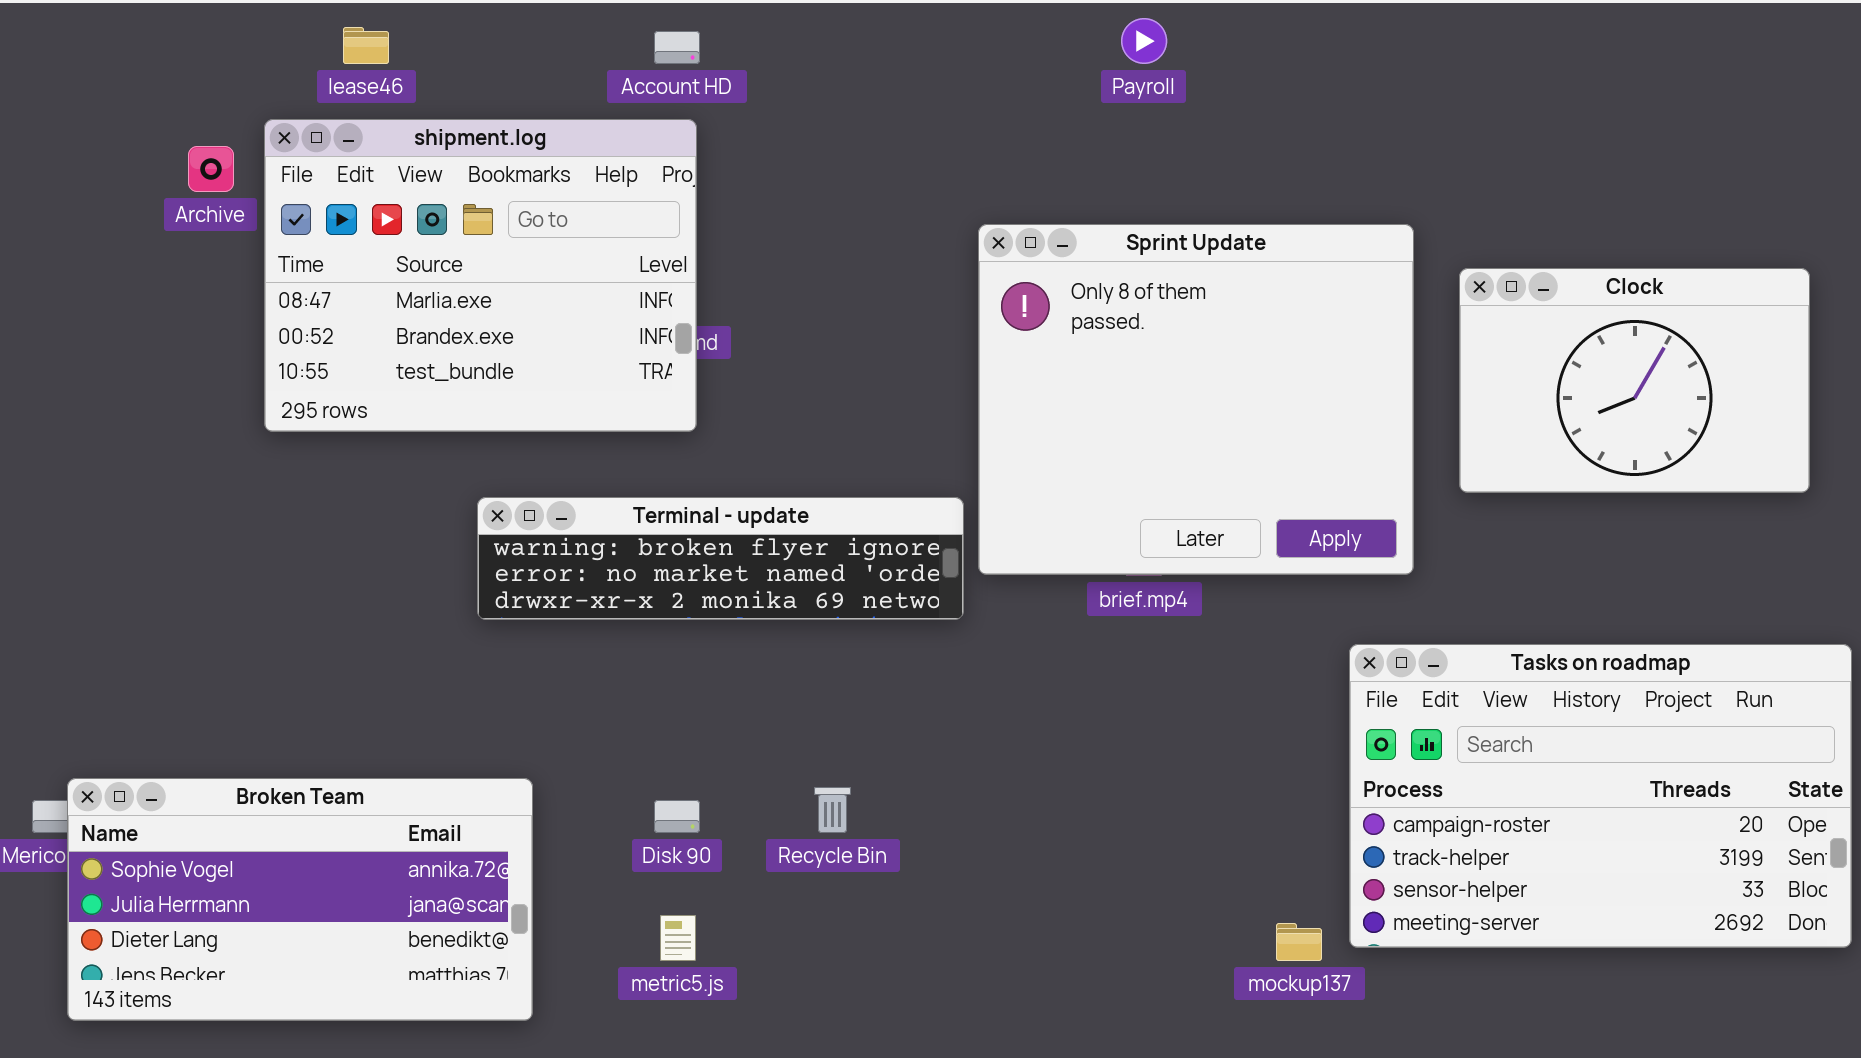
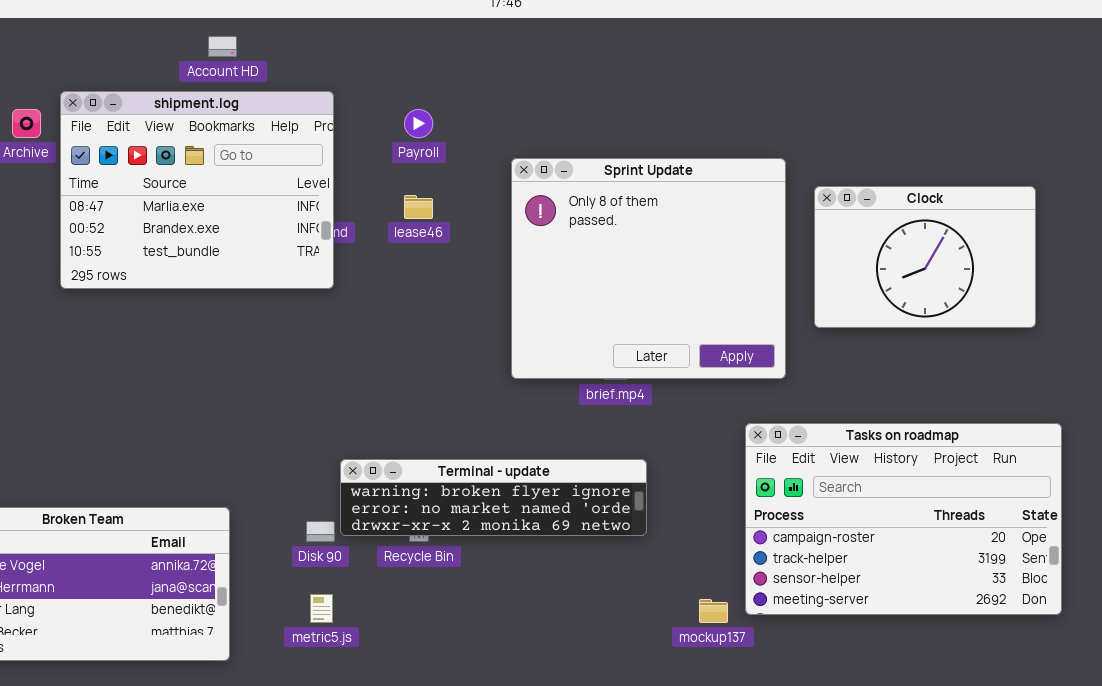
Payroll: [1121,18,1167,64] -> [404,109,433,138], moved
lease46: [343,27,389,64] -> [404,195,433,219], moved
Account HD: [654,31,700,64] -> [208,36,237,57], moved
Terminal - update: [477,497,964,620] -> [340,459,647,536], moved

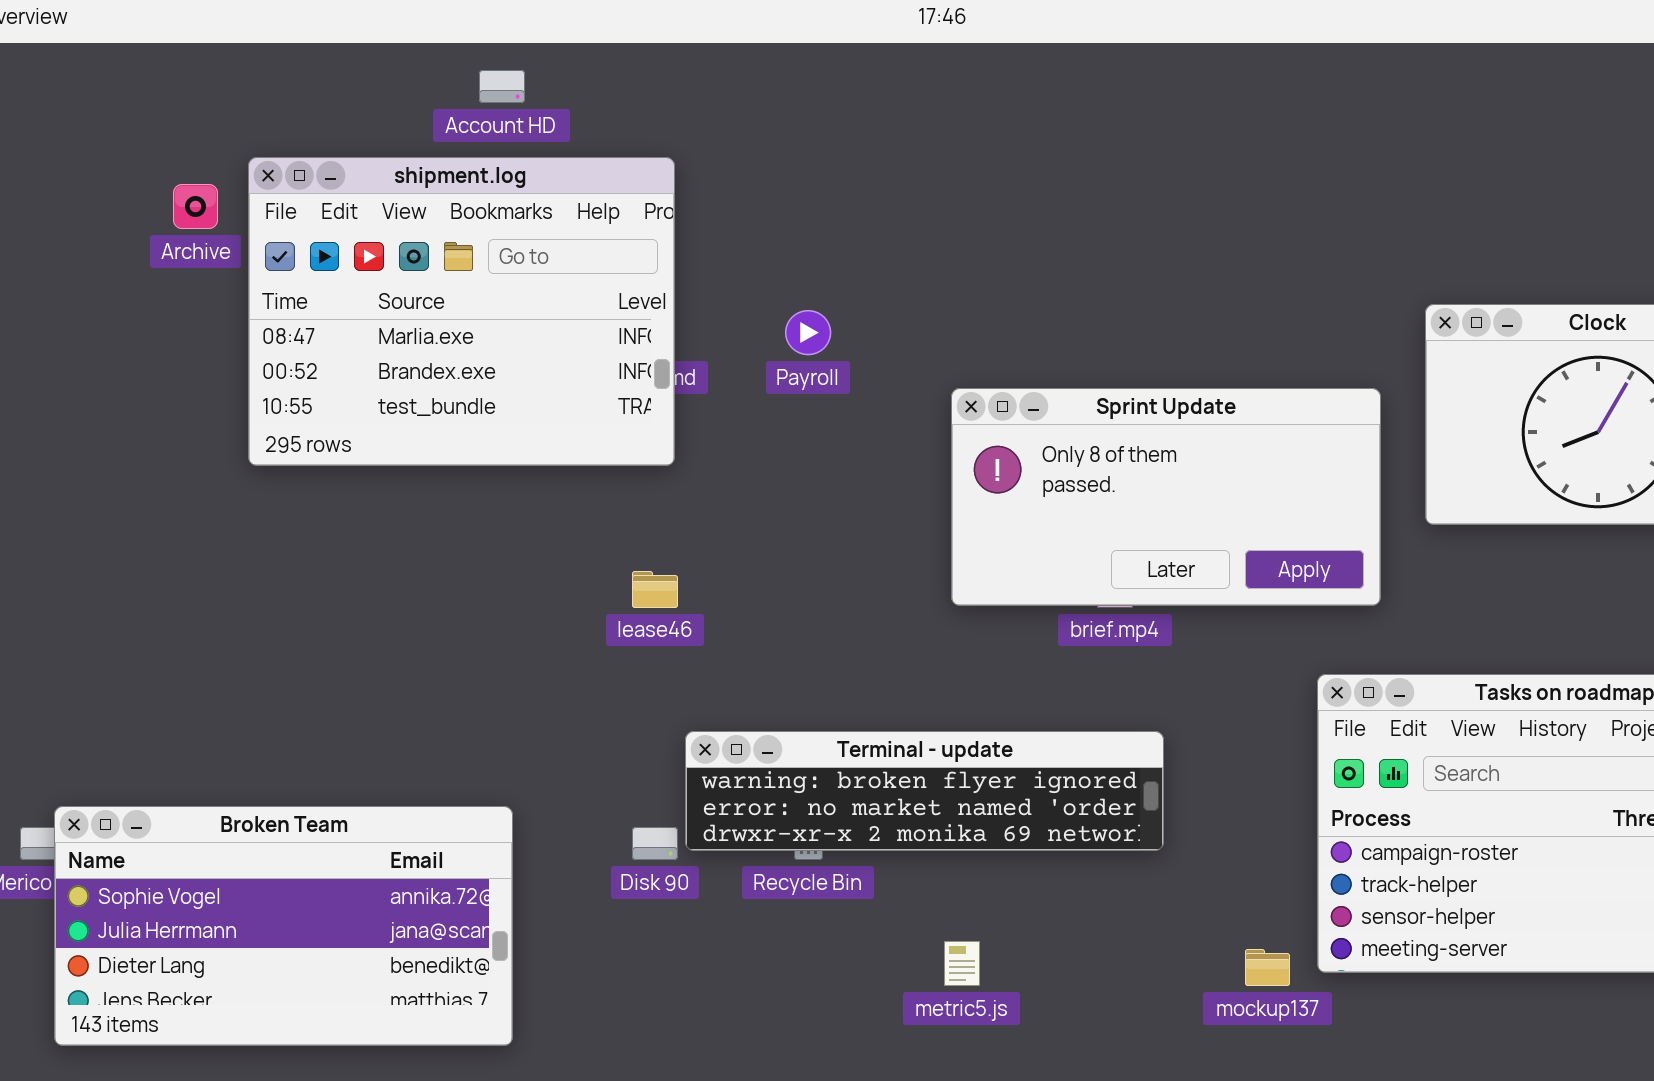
Payroll: [404,109,433,138] -> [785,310,831,355], moved
Sprint Update: [511,158,786,379] -> [951,388,1381,606], resized
lease46: [404,195,433,219] -> [632,571,678,608], moved
metric5.js: [310,594,333,623] -> [944,941,980,986], moved

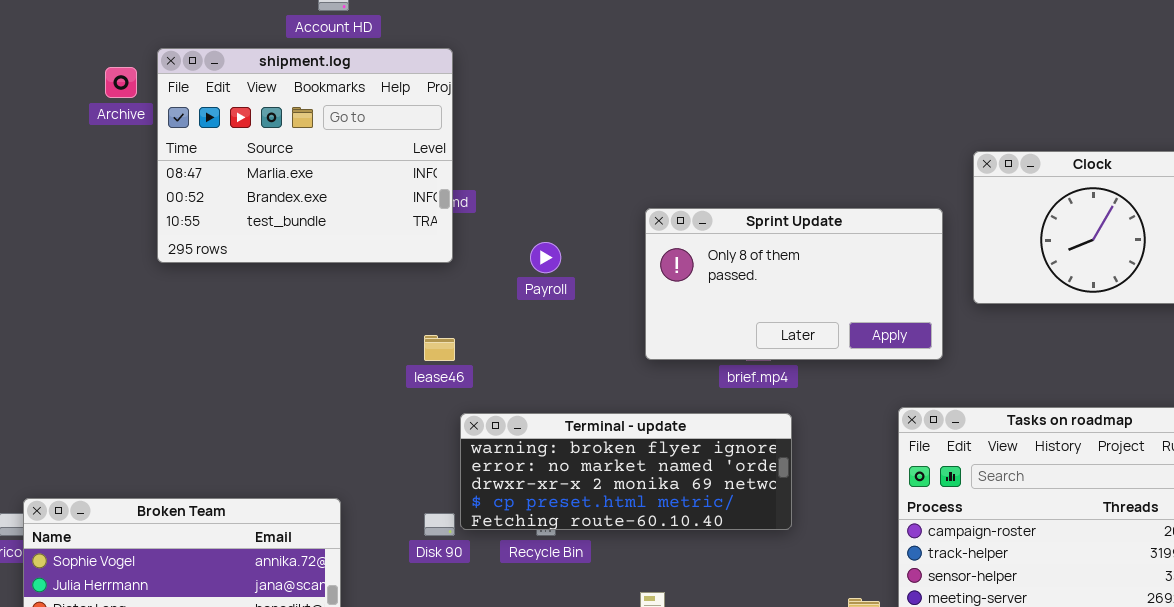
Payroll: [785,310,831,355] -> [530,242,561,273], moved
Terminal - update: [685,731,1164,851] -> [460,413,792,530], resized

